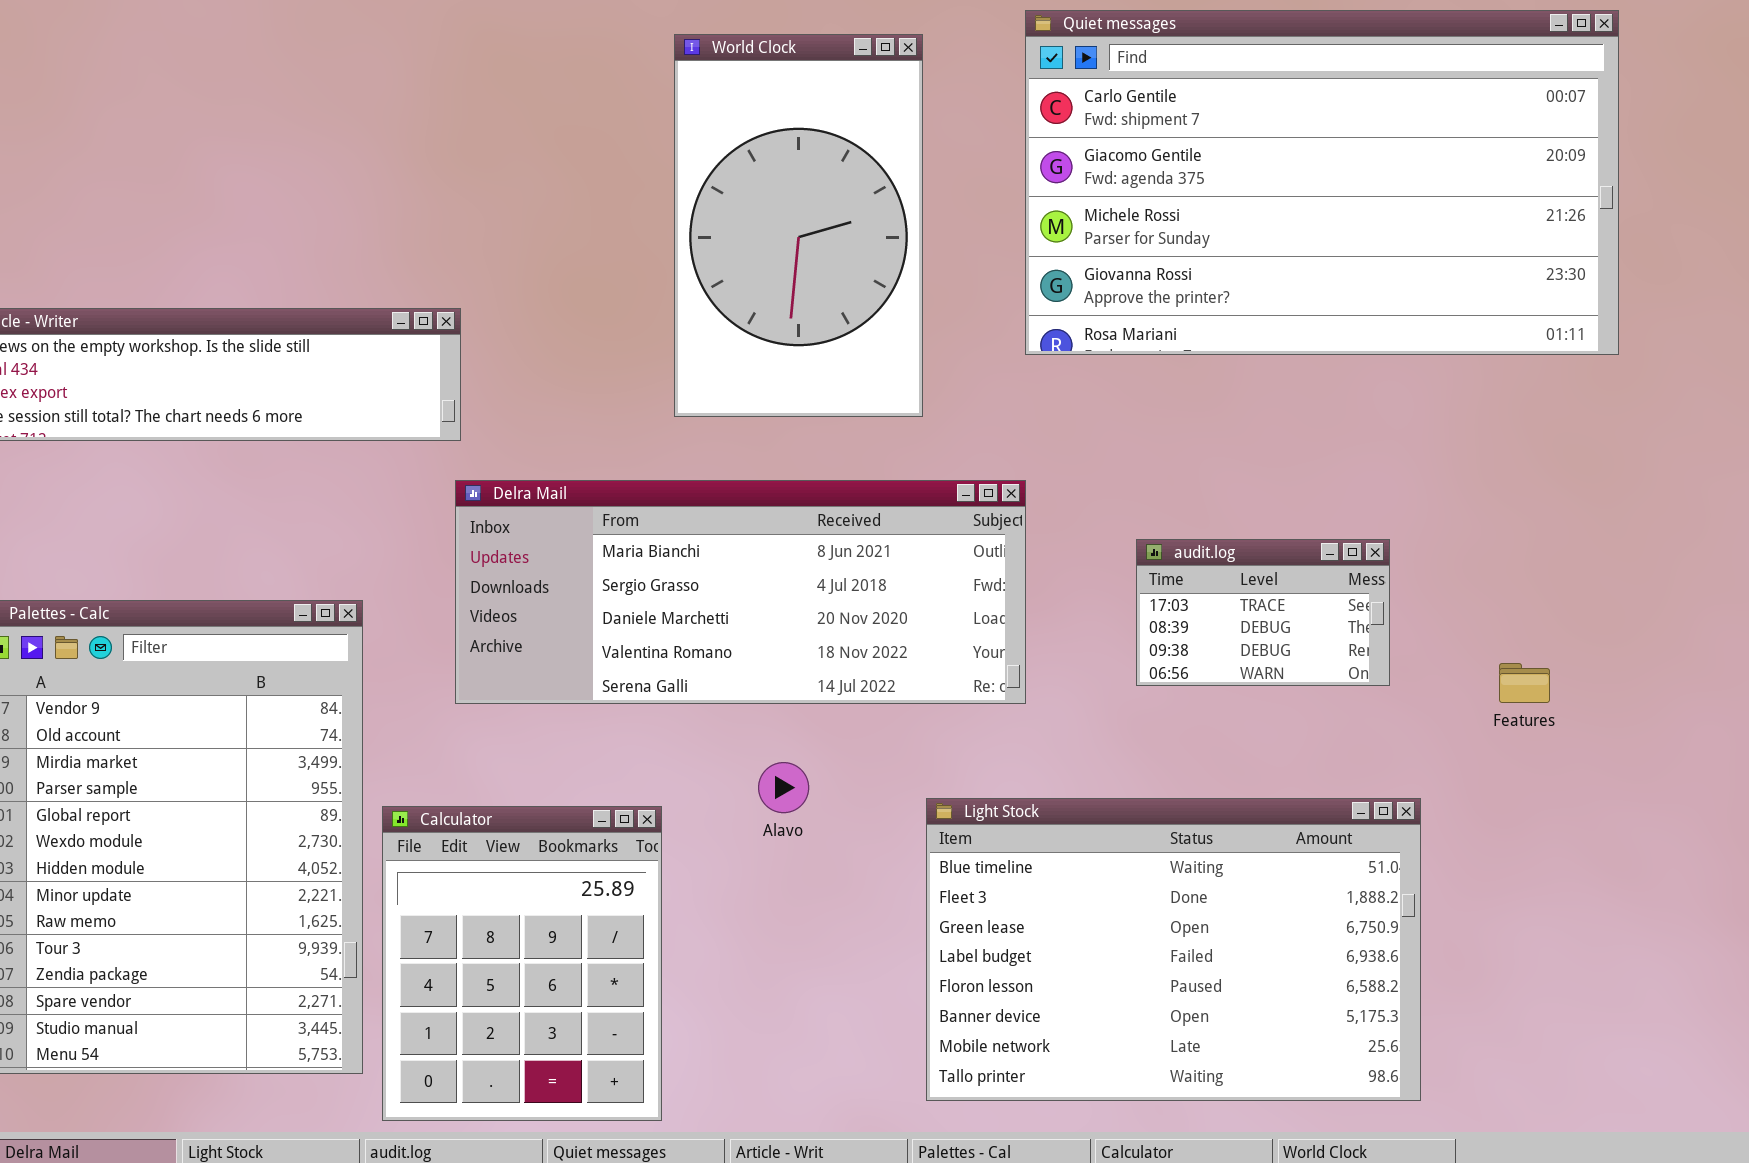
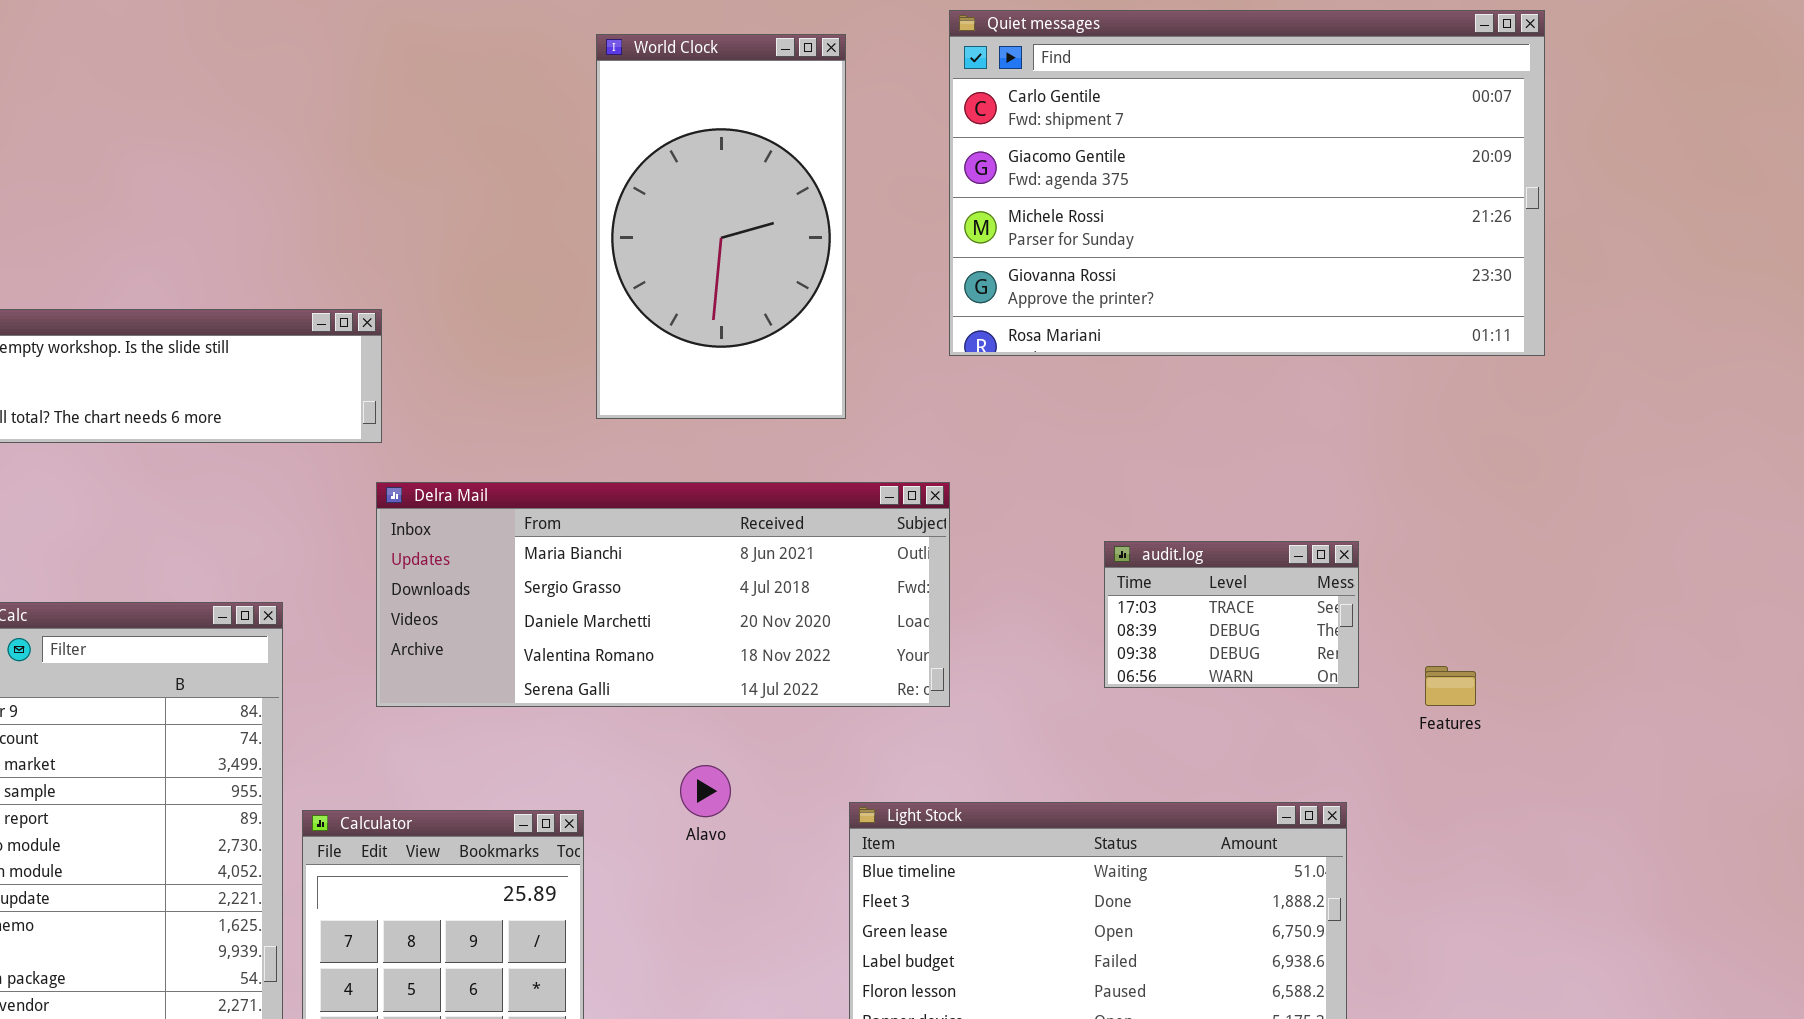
audit.log: [1136,539,1390,686] -> [1104,541,1359,688], moved

